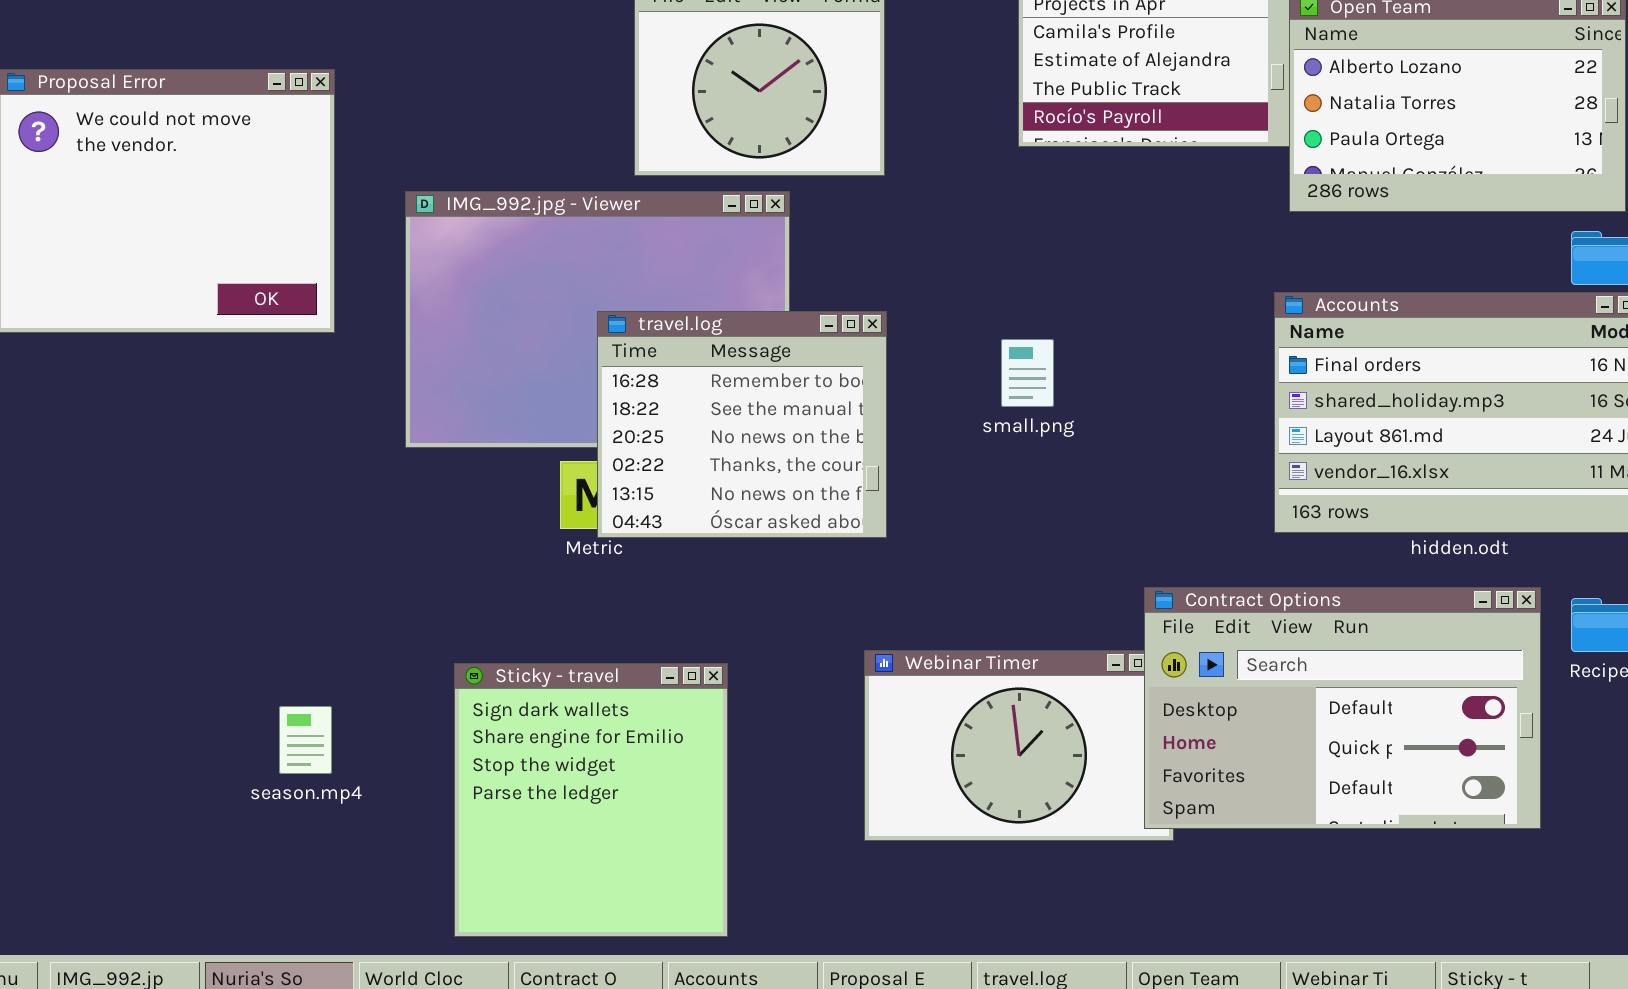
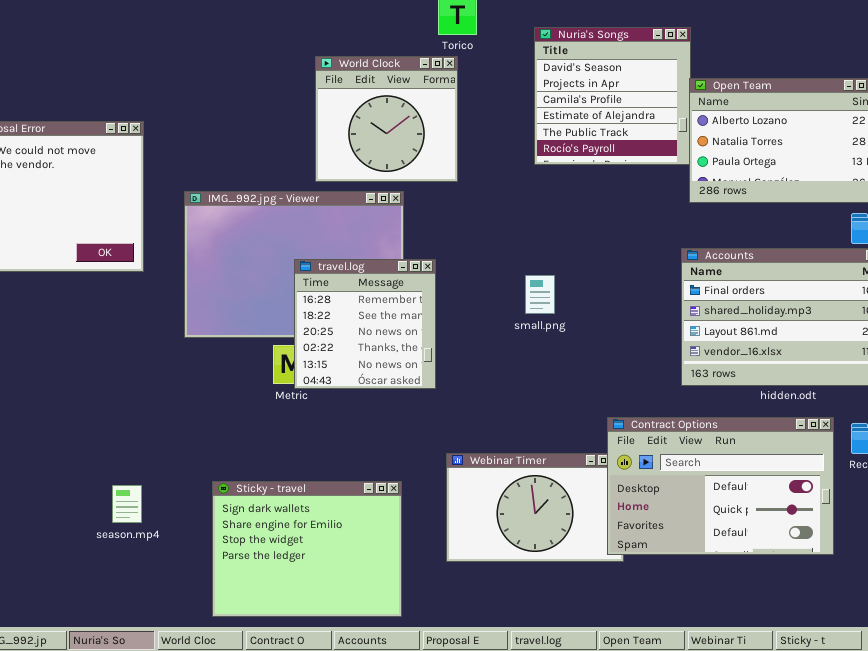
travel.log: [597,311,887,538] -> [294,259,436,389], resized
Sticky - travel: [454,663,728,937] -> [212,481,402,617], resized

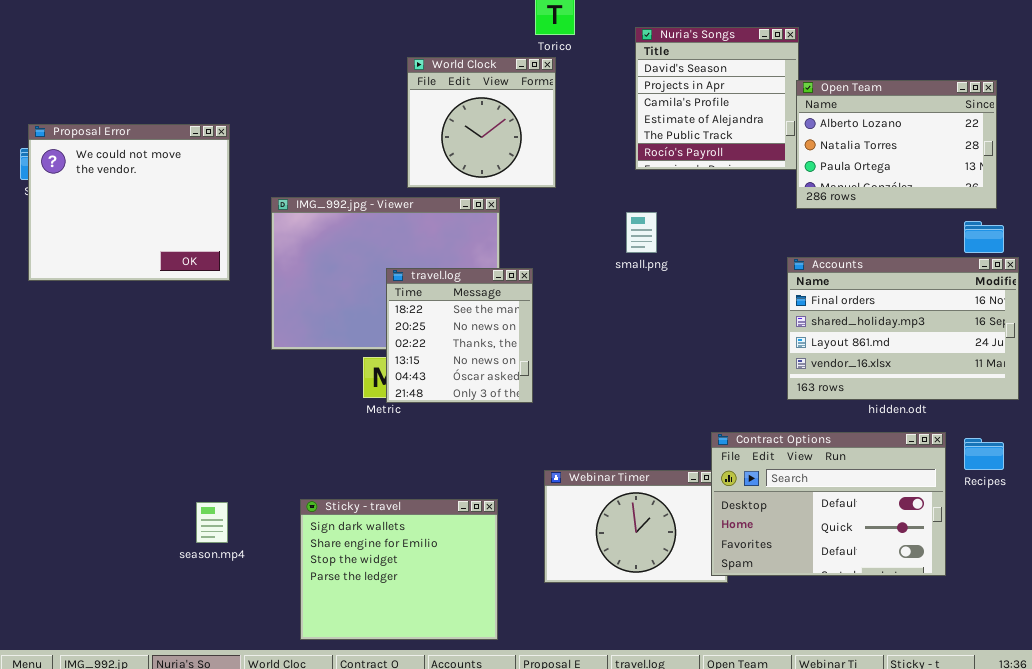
travel.log: [294,259,436,389] -> [386,268,533,403], scrolled down 1 row
small.png: [525,275,555,314] -> [626,212,657,253], moved

